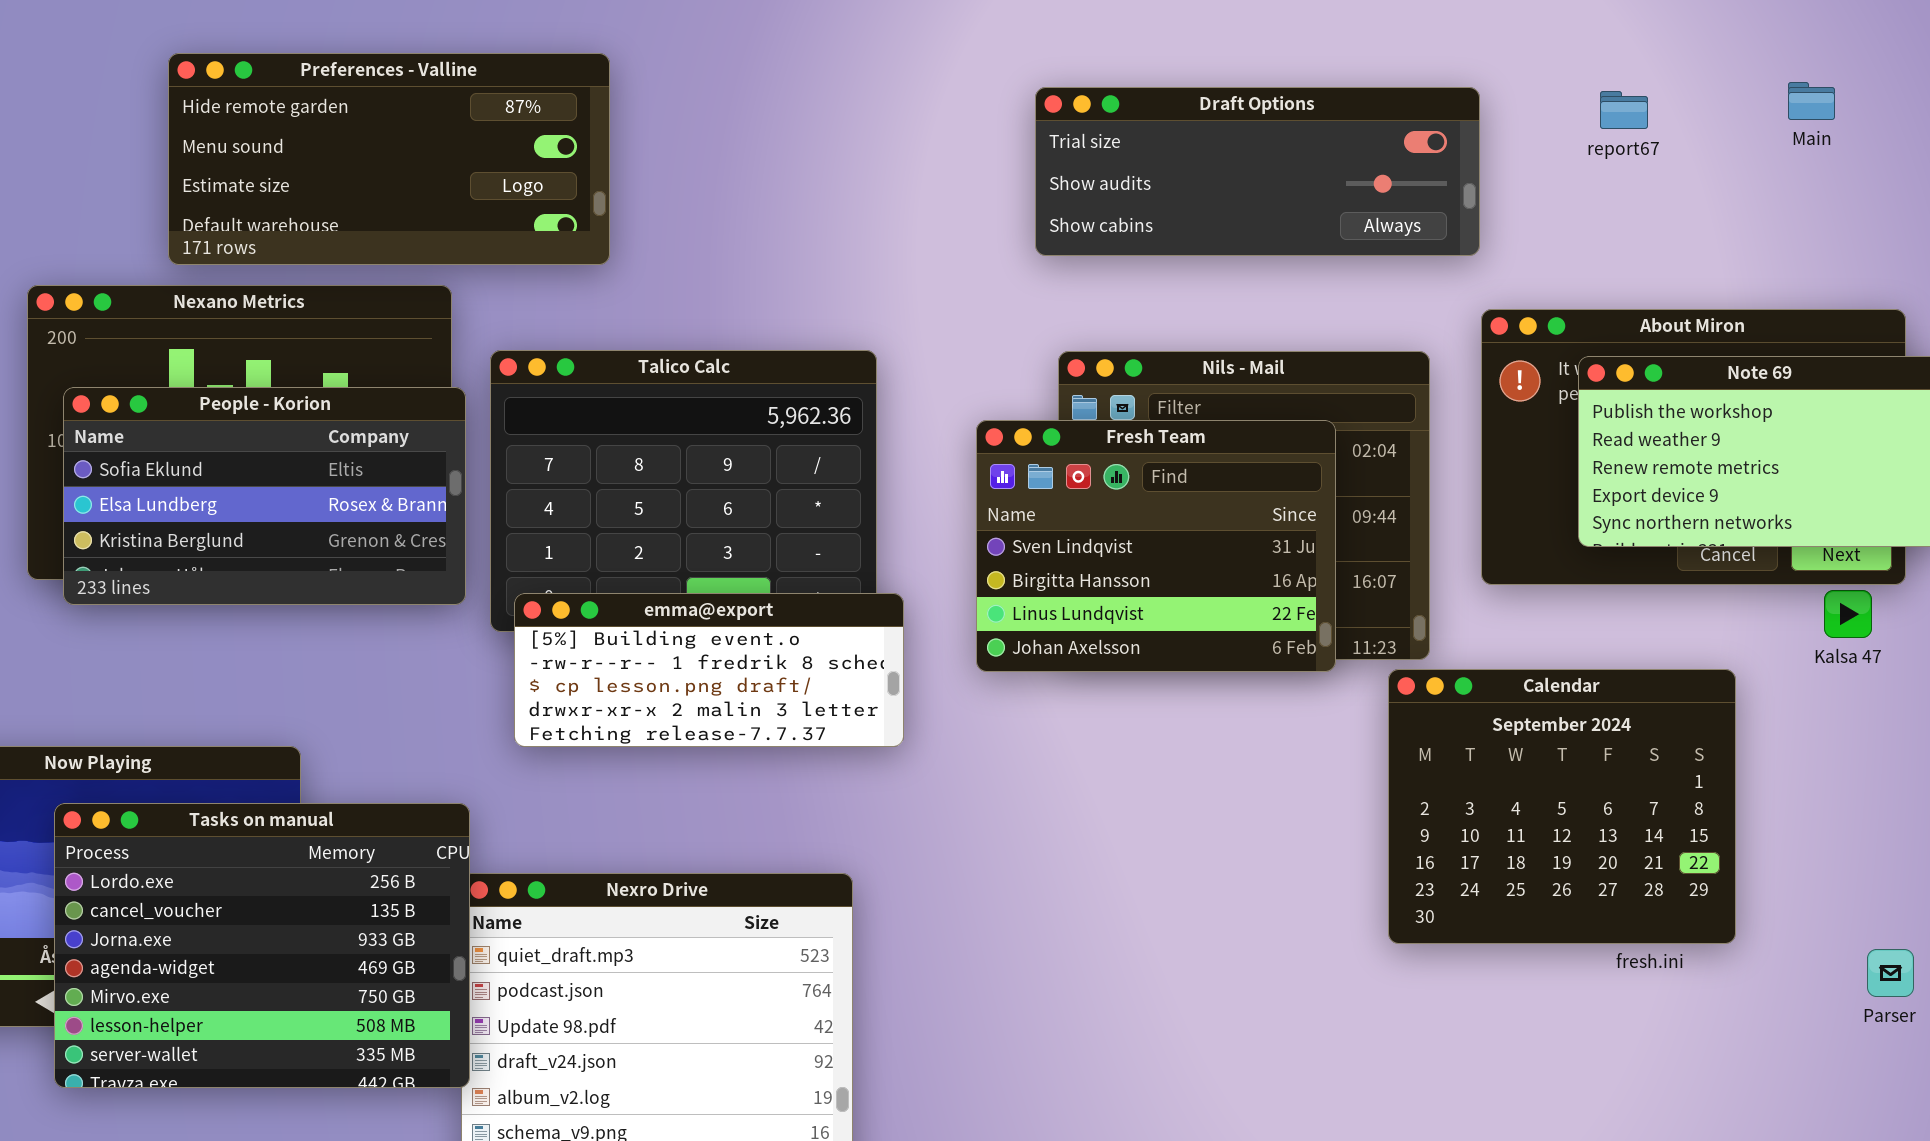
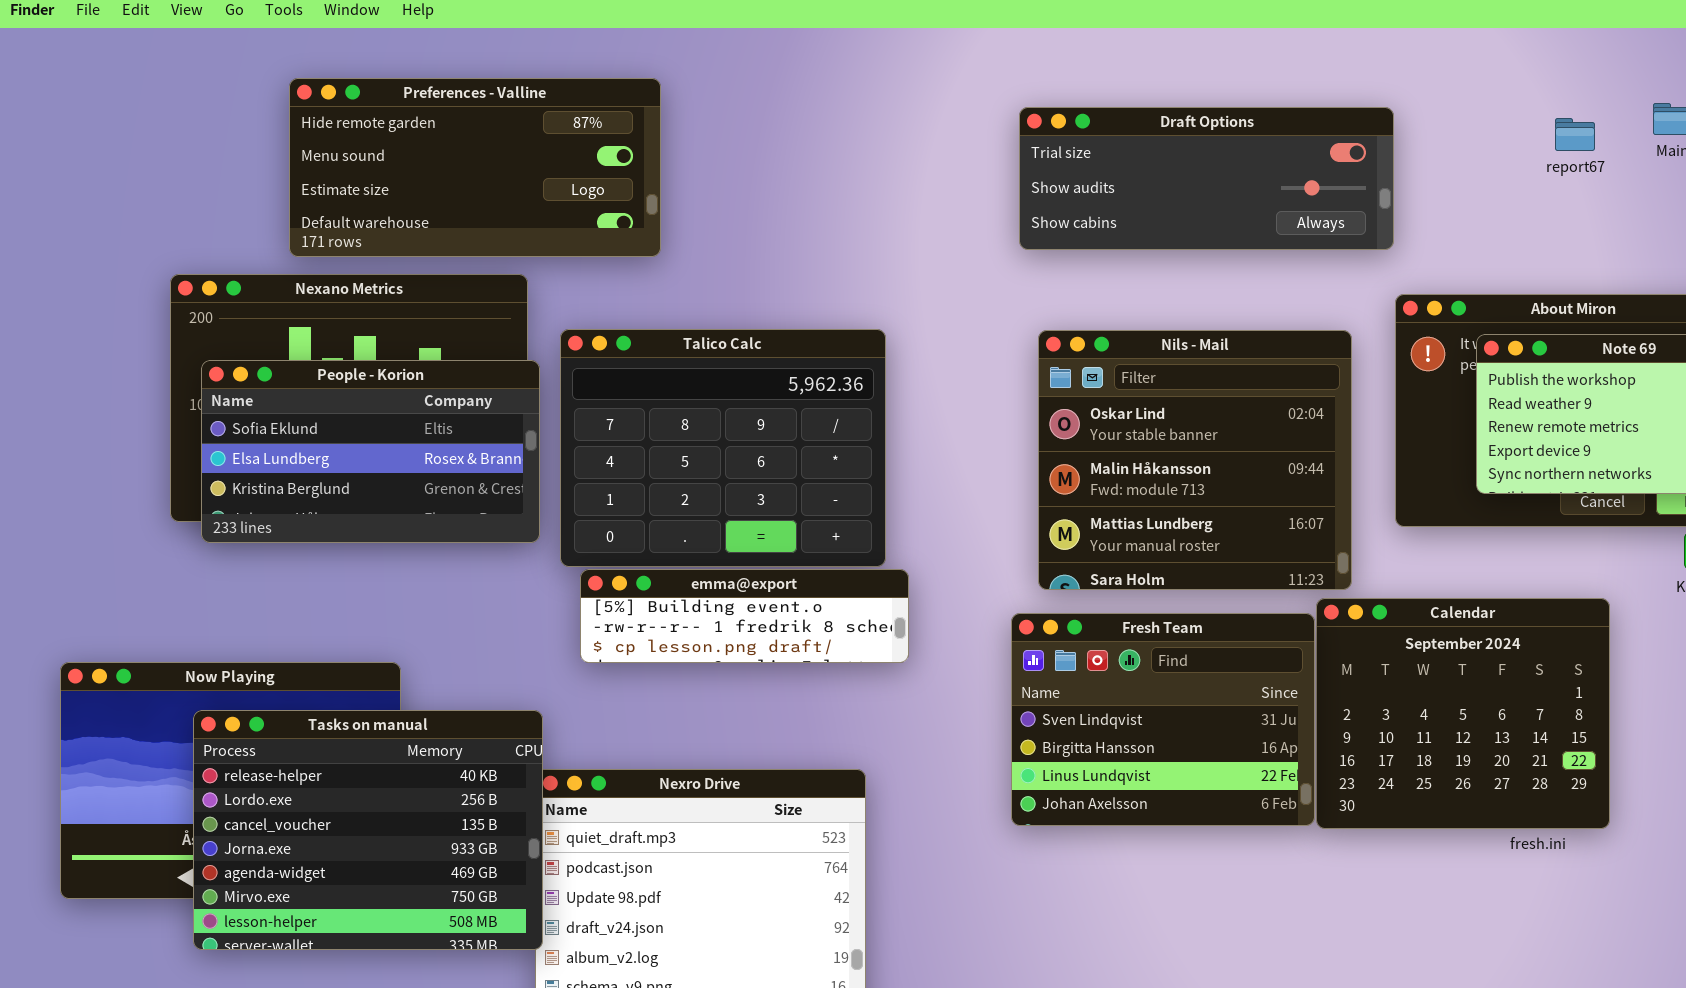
report67: [1600,91,1648,129] -> [1555,118,1595,151], moved
Fresh Team: [976,420,1336,672] -> [1011,613,1315,826], moved
emma@export: [514,593,904,747] -> [580,569,909,663], resized
Tasks on manual: [54,803,470,1088] -> [193,710,543,950], scrolled up 1 row

